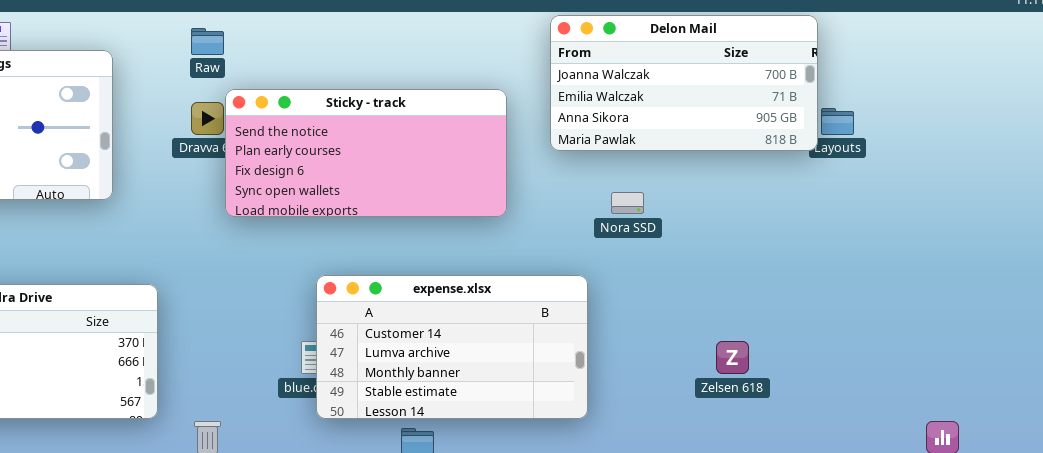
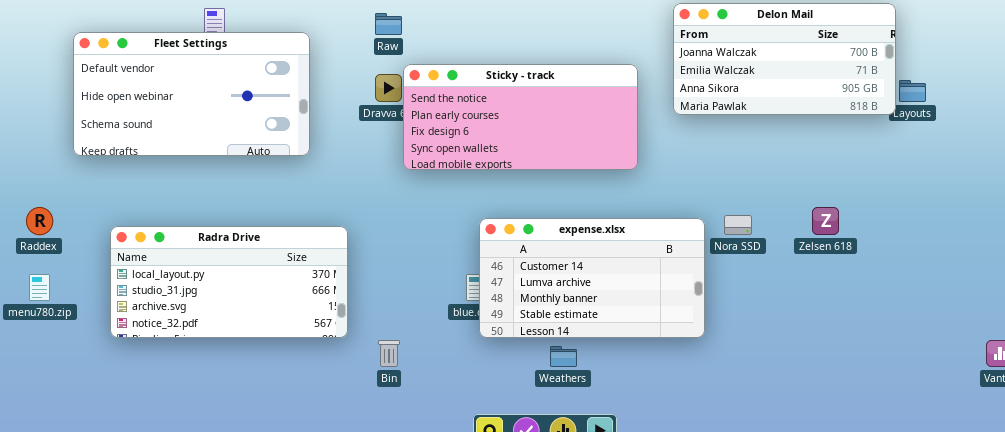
Nora SSD: [611,192,644,214] -> [724,215,752,235], moved
Zelsen 618: [716,341,749,374] -> [812,207,839,235], moved

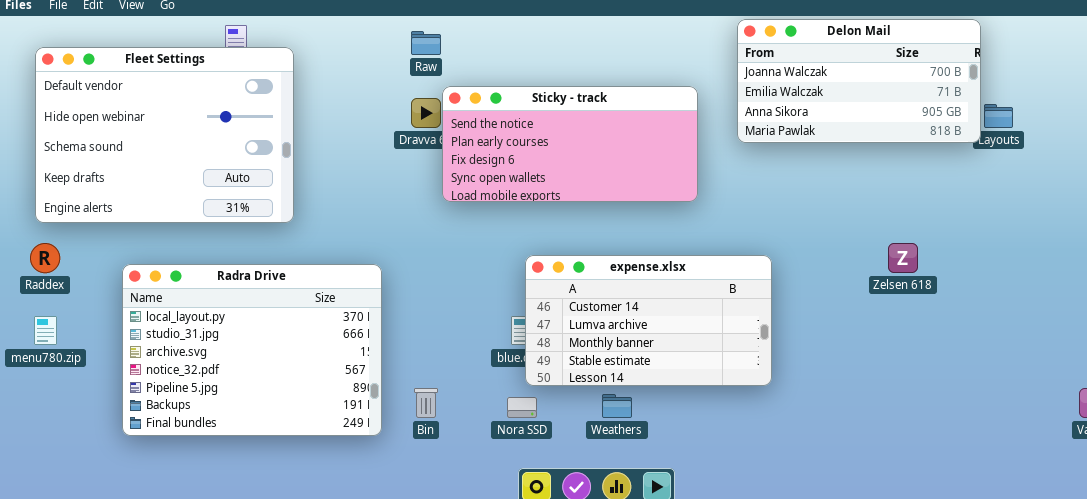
Fleet Settings: [73,32,310,156] -> [35,47,294,223], moved, resized
Nora SSD: [724,215,752,235] -> [507,397,537,418], moved
Radra Drive: [110,226,348,338] -> [122,264,382,436], resized

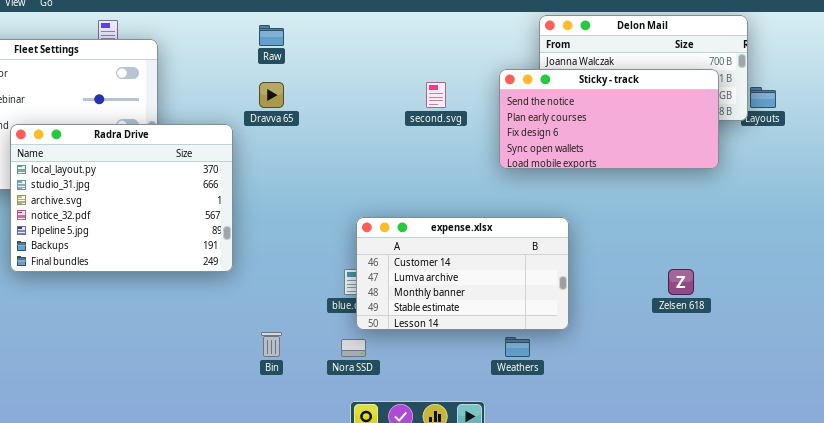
Sticky - track: [442,86,698,202] -> [499,69,719,169], moved
Zelsen 618: [888,243,918,273] -> [668,269,694,295], moved
Radra Drive: [122,264,382,436] -> [10,124,233,272], moved
Weathers: [602,394,632,418] -> [505,337,530,357], moved

